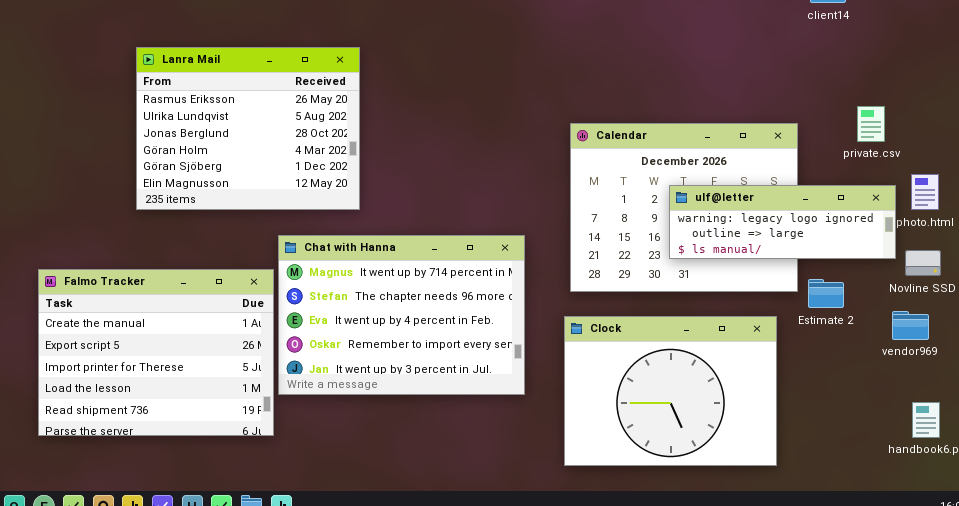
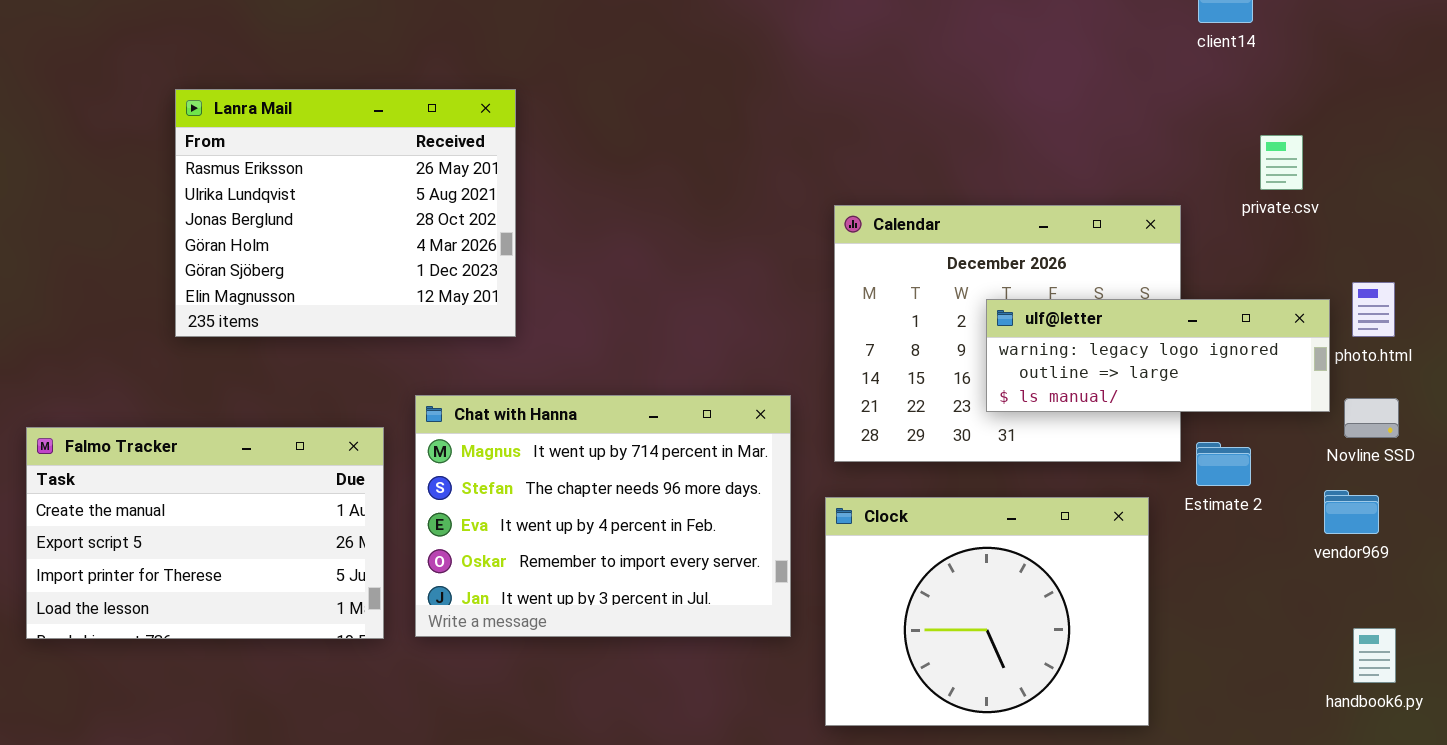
private.csv: [857,106,885,142] -> [1260,135,1303,190], moved
Chat with Hanna: [278,235,525,395] -> [415,395,791,637], moved
Falmo Tracker: [38,269,274,436] -> [26,427,384,639], resized

